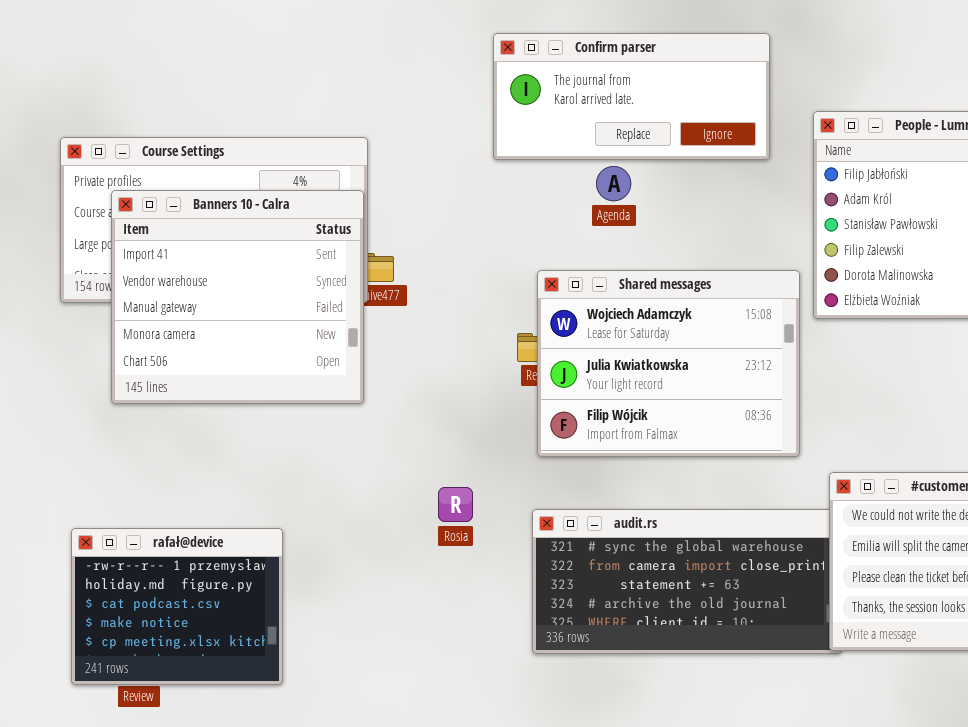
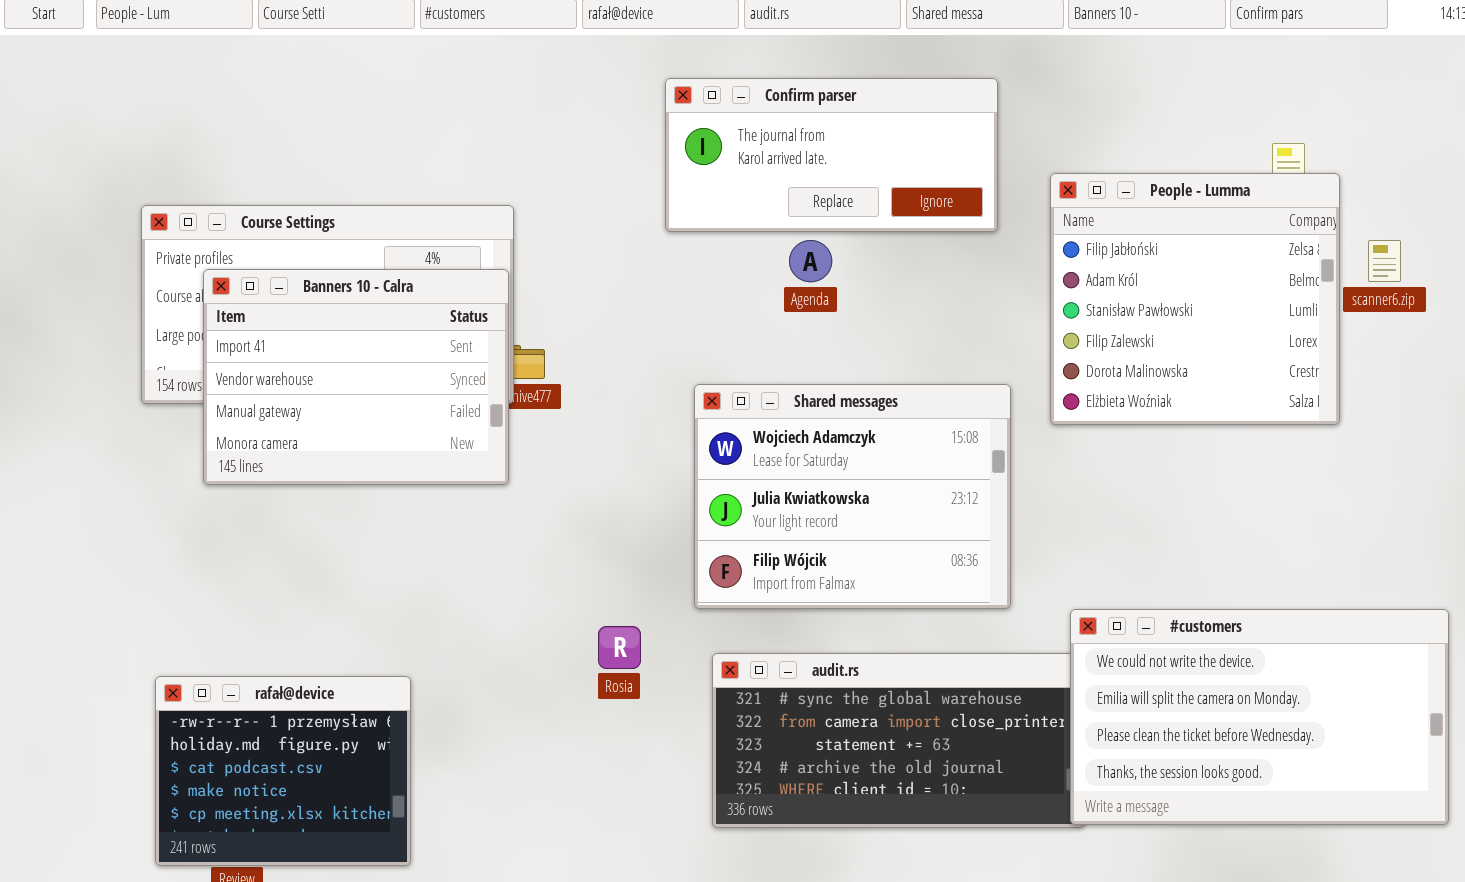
Banners 10 - Calra: [111,190,364,404] -> [203,269,509,485], resized
Shared messages: [537,270,800,457] -> [694,384,1011,609], moved

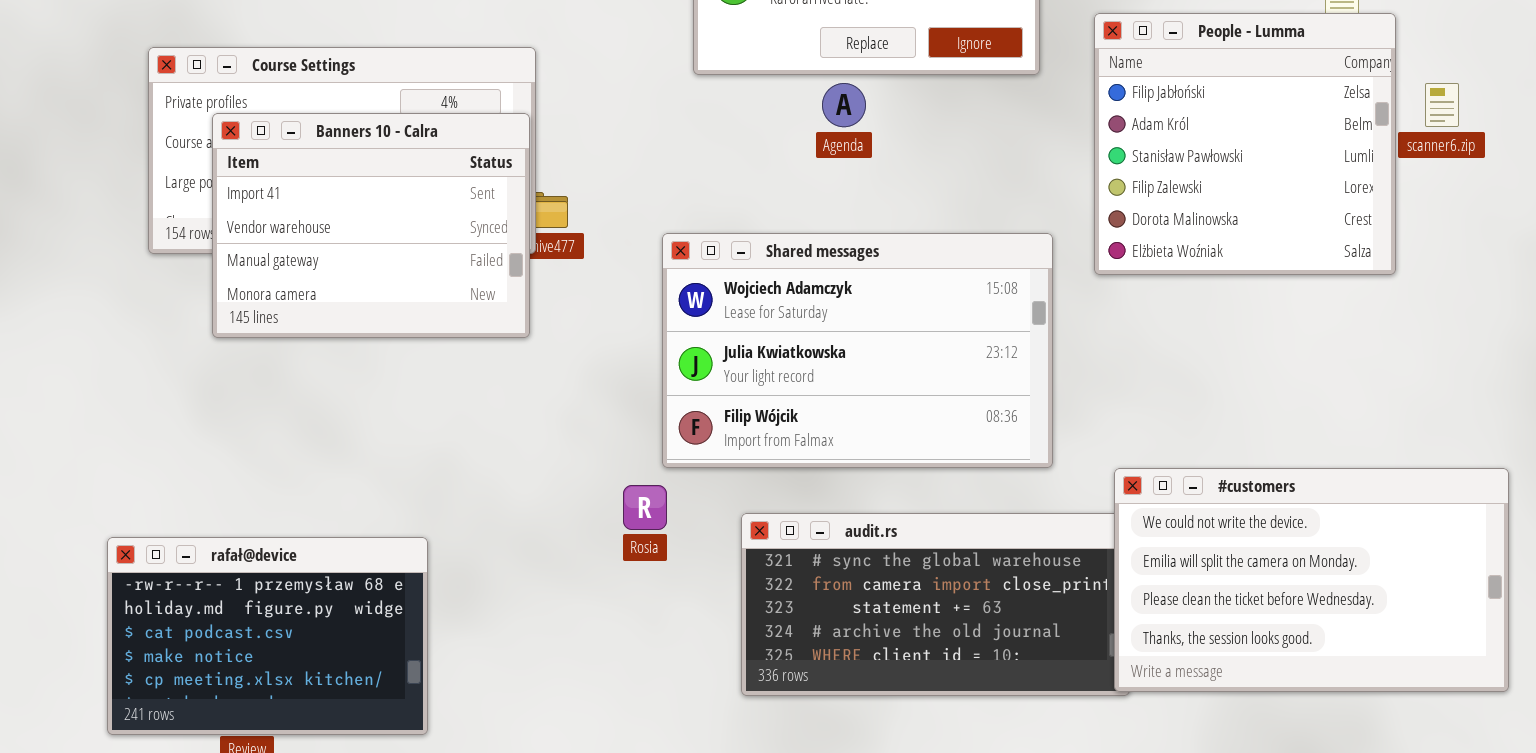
Shared messages: [694,384,1011,609] -> [662,233,1053,468], resized
rafał@device: [155,676,411,866] -> [107,537,428,735], resized

